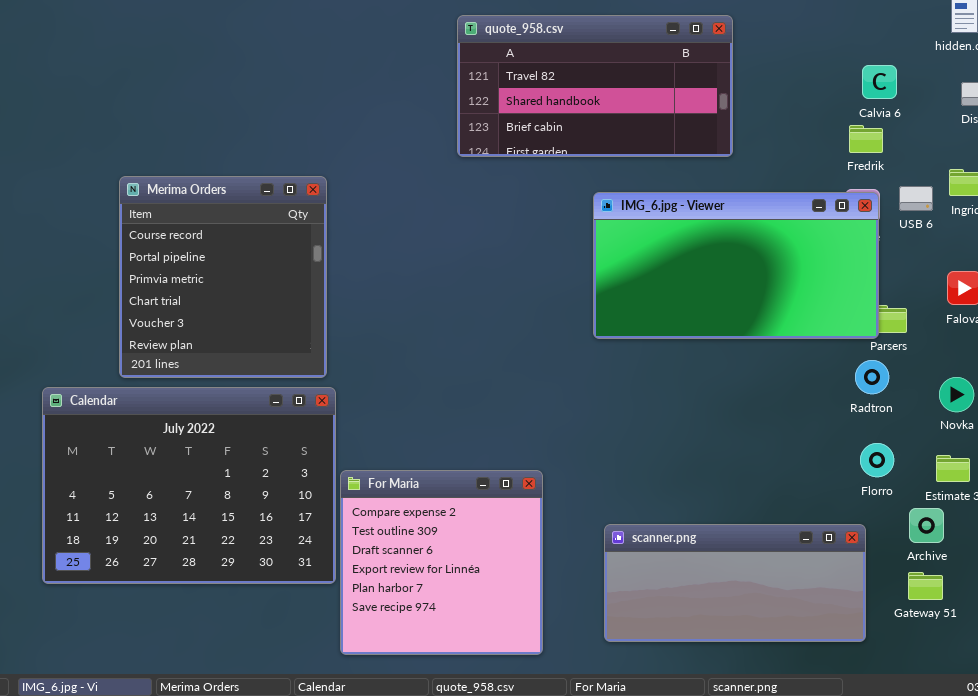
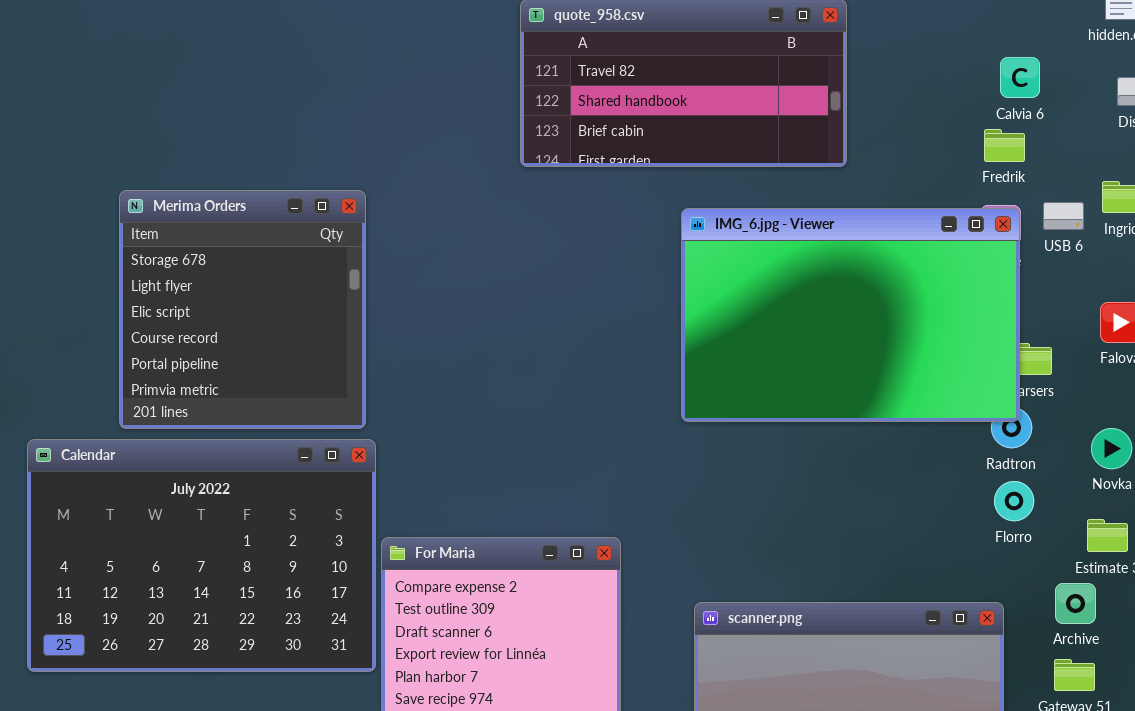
Merima Orders: [119,176,327,378] -> [119,190,366,429], scrolled up 3 rows
IMG_6.jpg - Viewer: [593,192,879,339] -> [681,208,1020,422], resized
Florro: [860,443,894,477] -> [994,481,1034,521], moved

